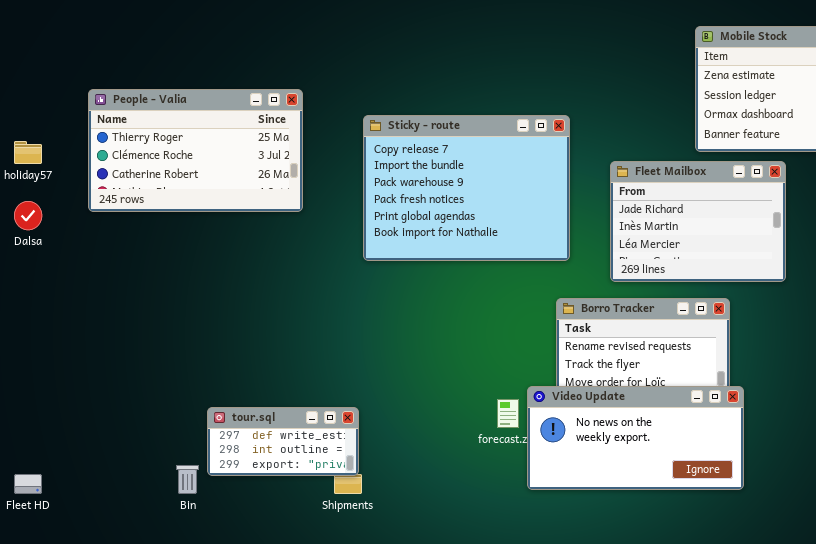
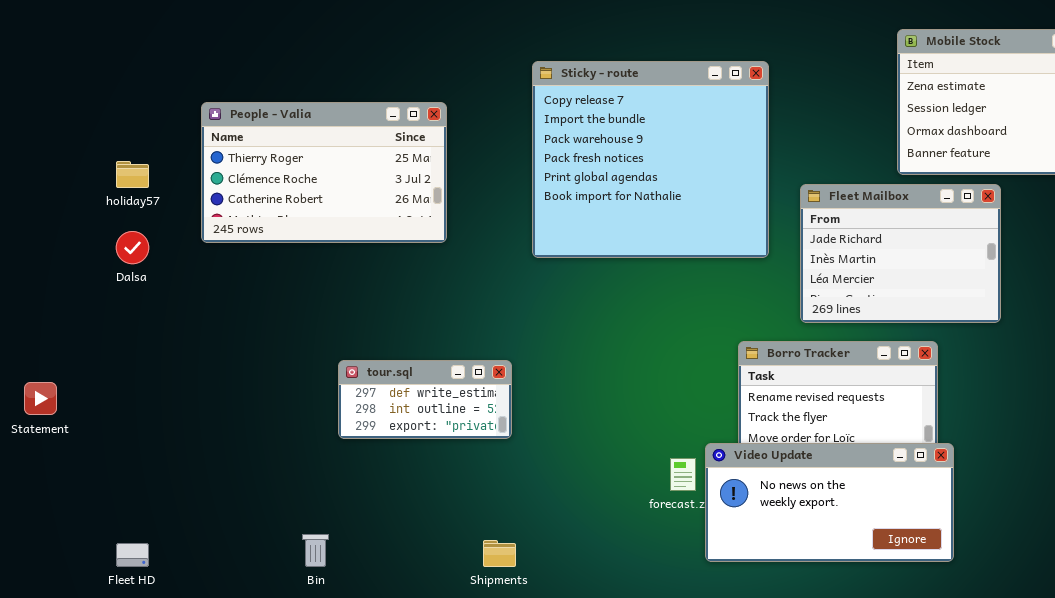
Sticky - route: [363,115,570,261] -> [532,61,769,258], moved, resized
tour.sql: [207,407,359,476] -> [338,360,512,439], moved

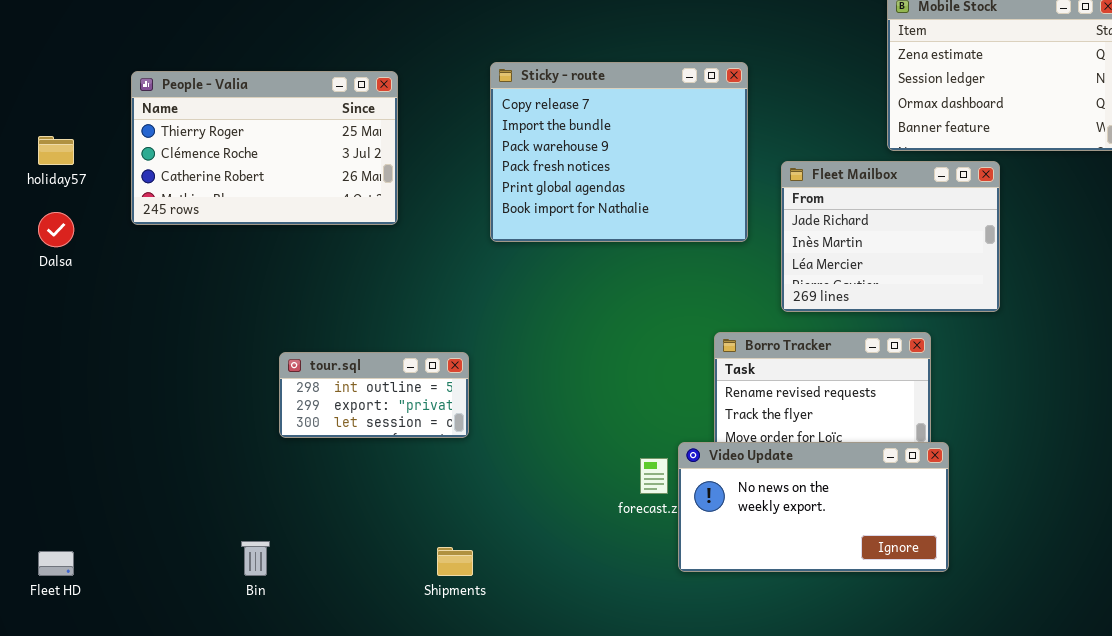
Sticky - route: [532,61,769,258] -> [490,62,748,242], resized
tour.sql: [338,360,512,439] -> [279,352,469,438], scrolled down 1 row

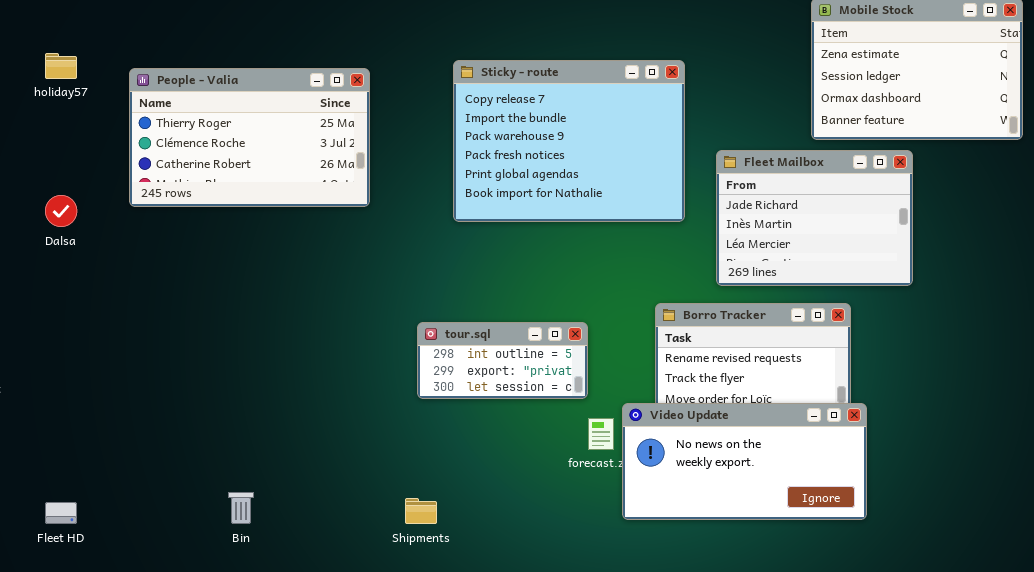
holiday57: [38,136,74,165] -> [45,53,77,79], moved
tour.sql: [279,352,469,438] -> [417,322,588,399], moved

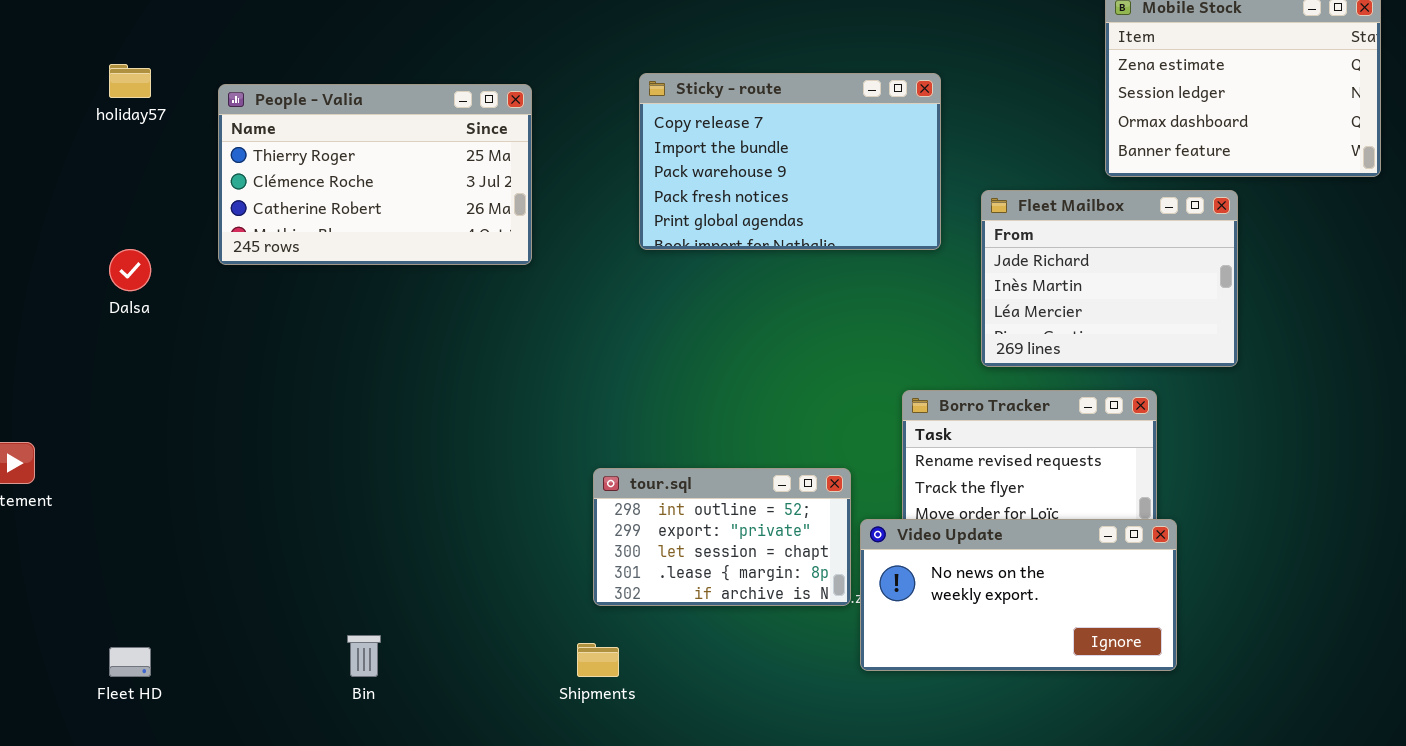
Sticky - route: [453,60,685,222] -> [639,73,941,250], resized
tour.sql: [417,322,588,399] -> [593,468,851,606], moved, resized

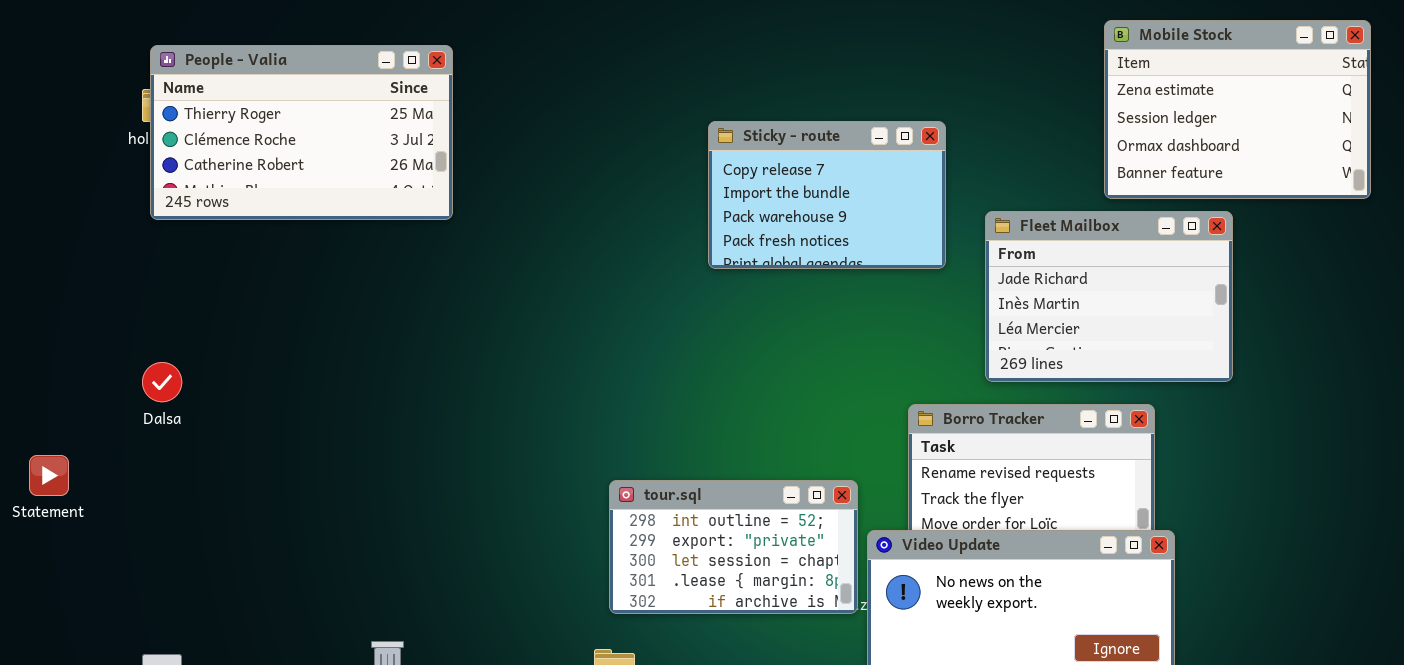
Sticky - route: [639,73,941,250] -> [708,121,946,269], resized
People - Valia: [218,84,532,265] -> [150,45,453,220], moved
Dalsa: [109,249,151,291] -> [142,362,182,402], moved

